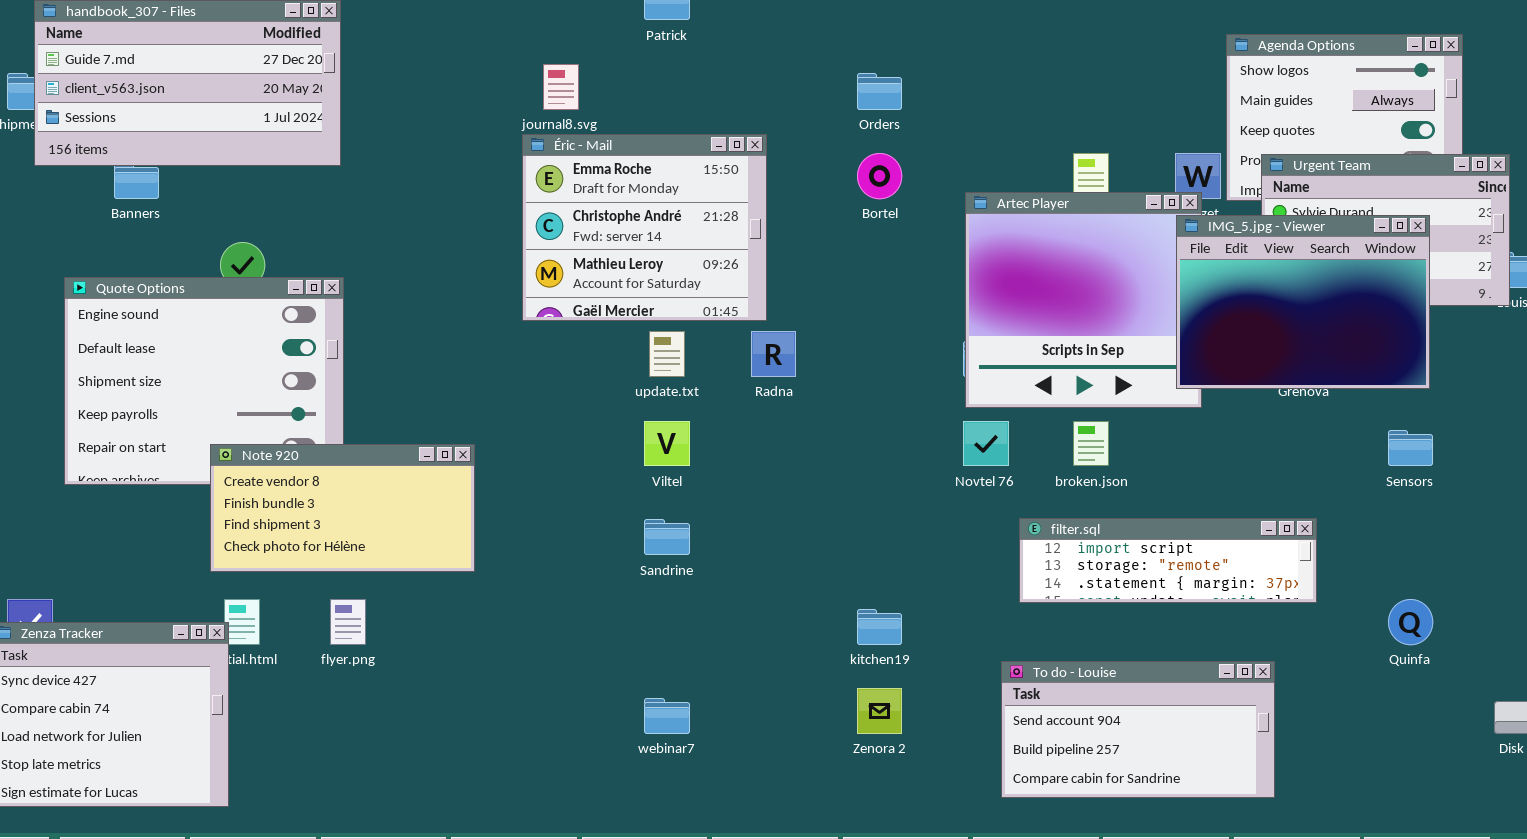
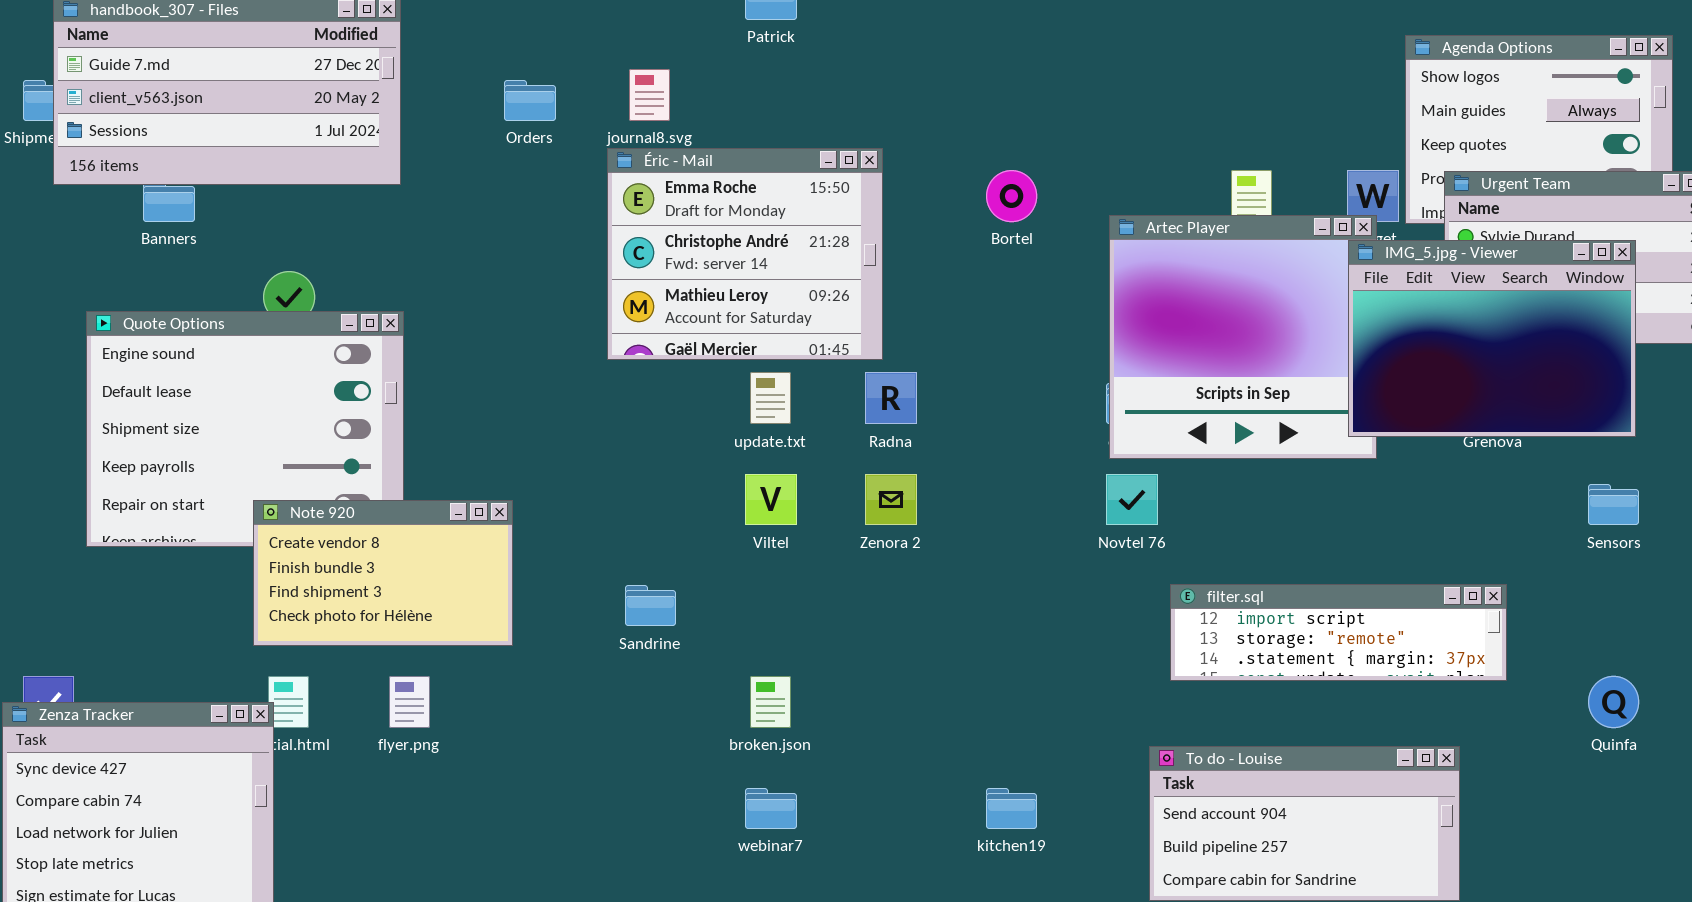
Orders: [857,73,902,110] -> [504,80,556,121], moved
broken.json: [1073,421,1109,466] -> [750,676,791,728], moved
Note 920: [210,444,475,572] -> [253,500,513,646], resized
Sandrine: [644,519,690,555] -> [625,585,676,626], moved
kitchen19: [857,609,902,645] -> [986,788,1037,829], moved
Zenora 2: [857,688,902,734] -> [865,474,917,525], moved

